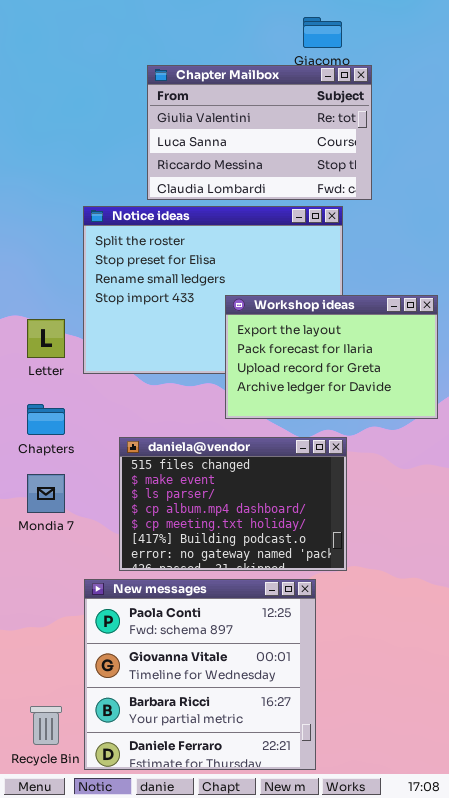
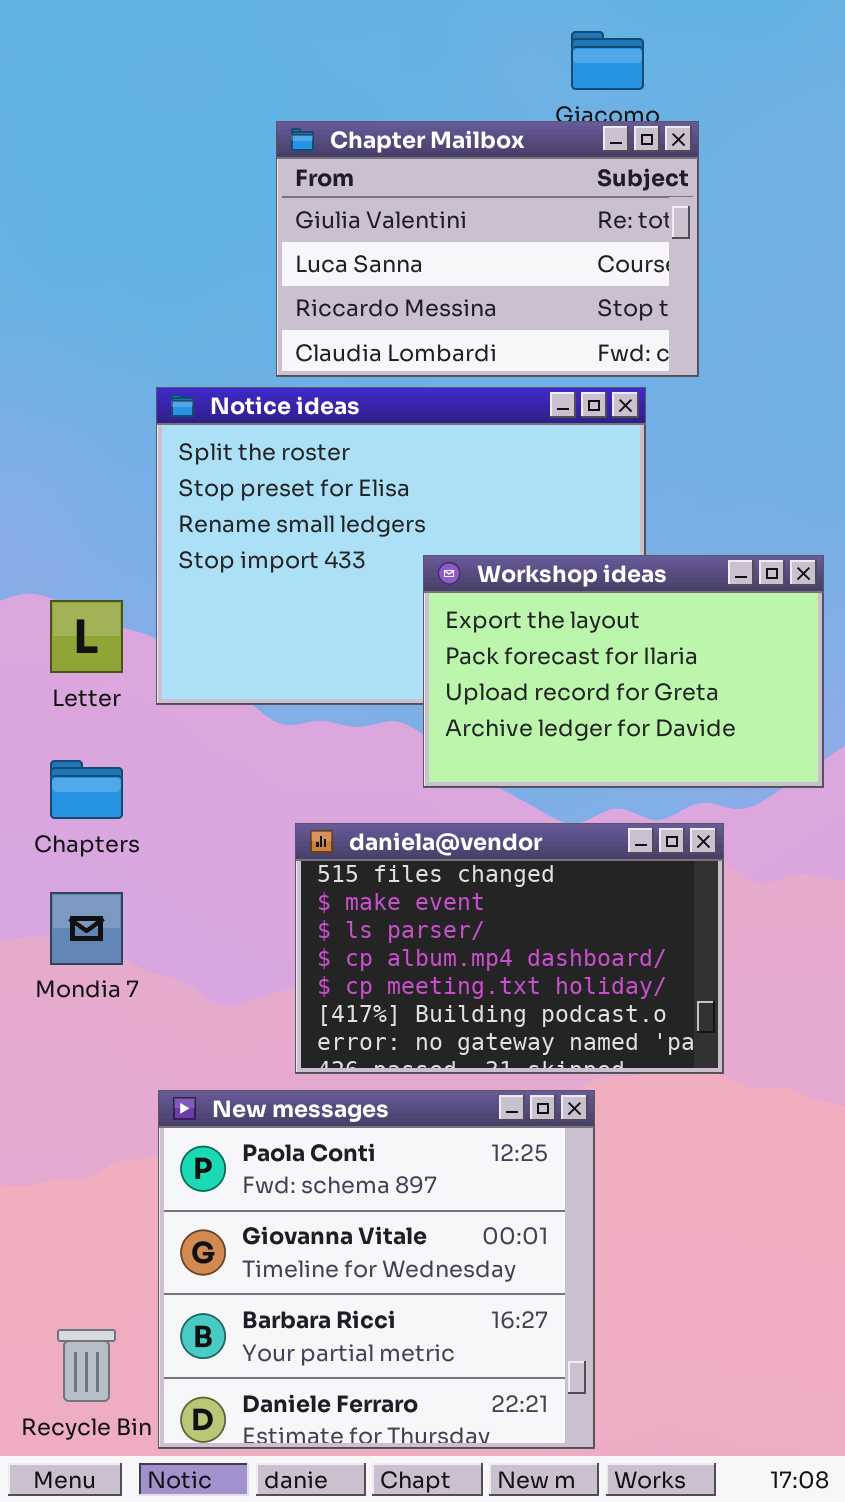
daniela@vendor: [119,437,347,571] -> [295,823,724,1074], moved

